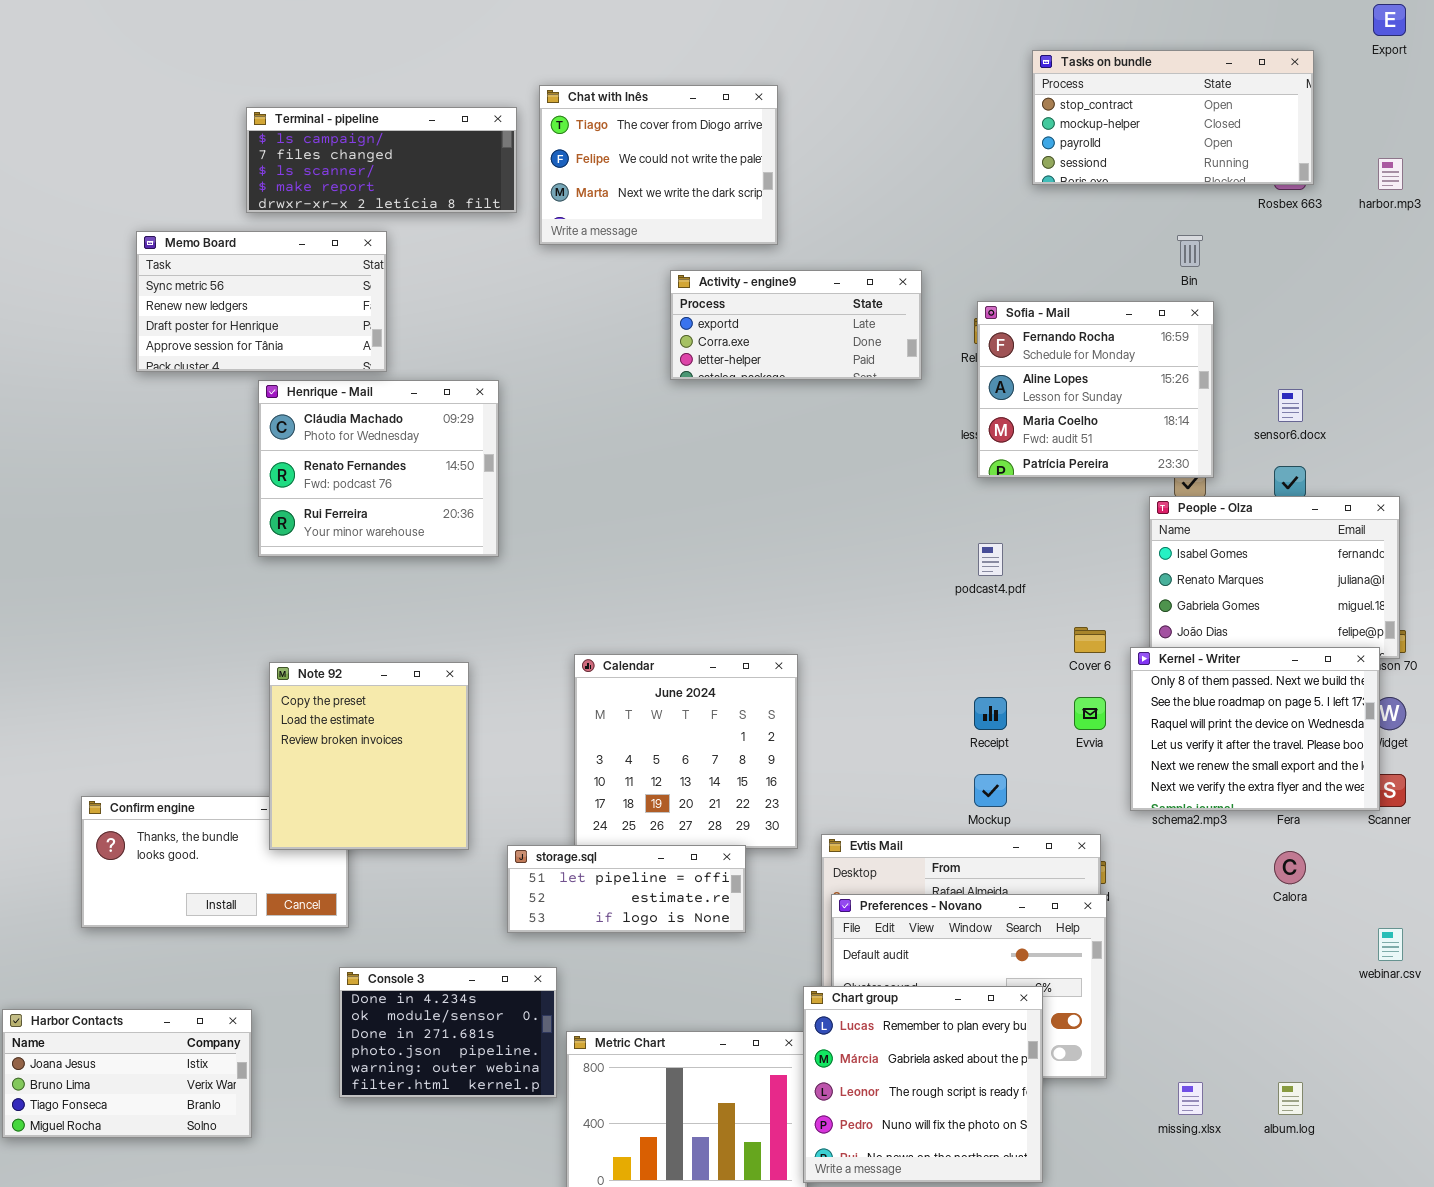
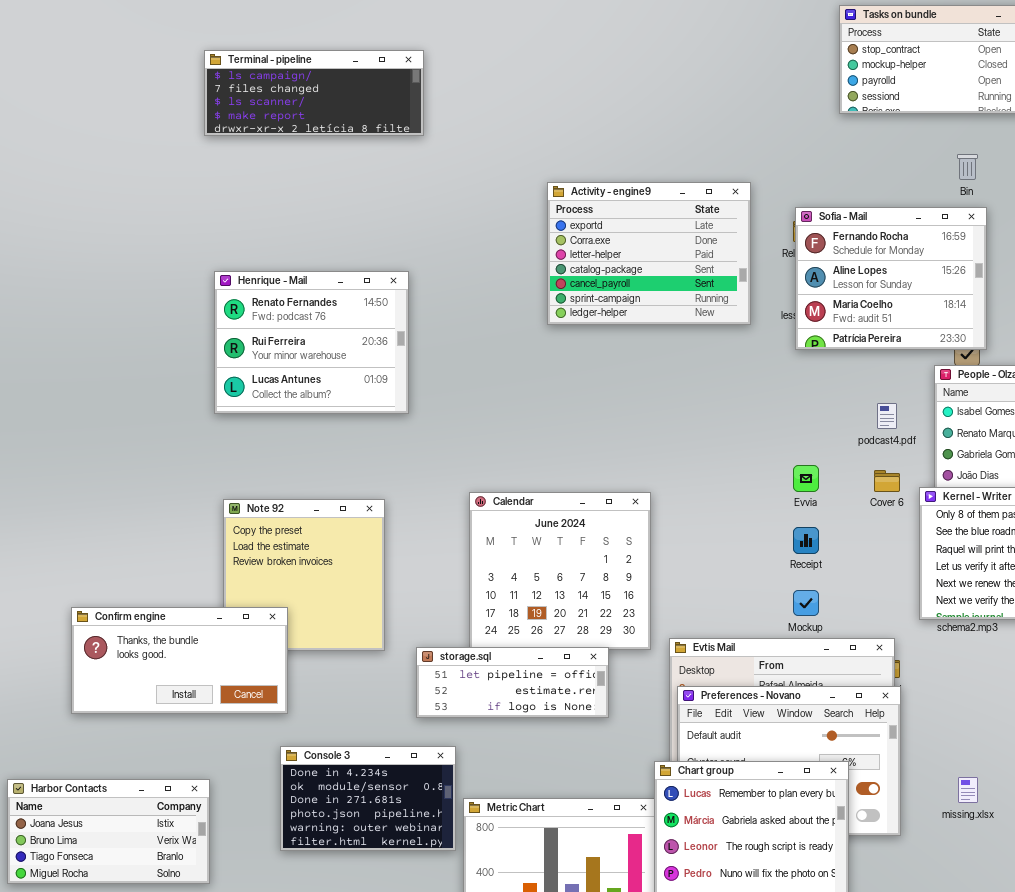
Chat with Inês: [539,85,778,245] -> none, closed
Memo Board: [136,231,387,372] -> none, closed
Activity - engine9: [670,270,922,380] -> [547,182,751,325], resized
Henrique - Mail: [258,380,499,557] -> [214,271,409,414], scrolled down 1 row
podcast4.pdf: [978,543,1003,576] -> [877,403,897,429], moved
Evvia: [1074,697,1106,730] -> [793,465,819,492], moved
Confirm engine: [81,796,349,928] -> [71,607,288,714], raised
missing.xlsx: [1178,1082,1203,1115] -> [958,777,978,803], moved

